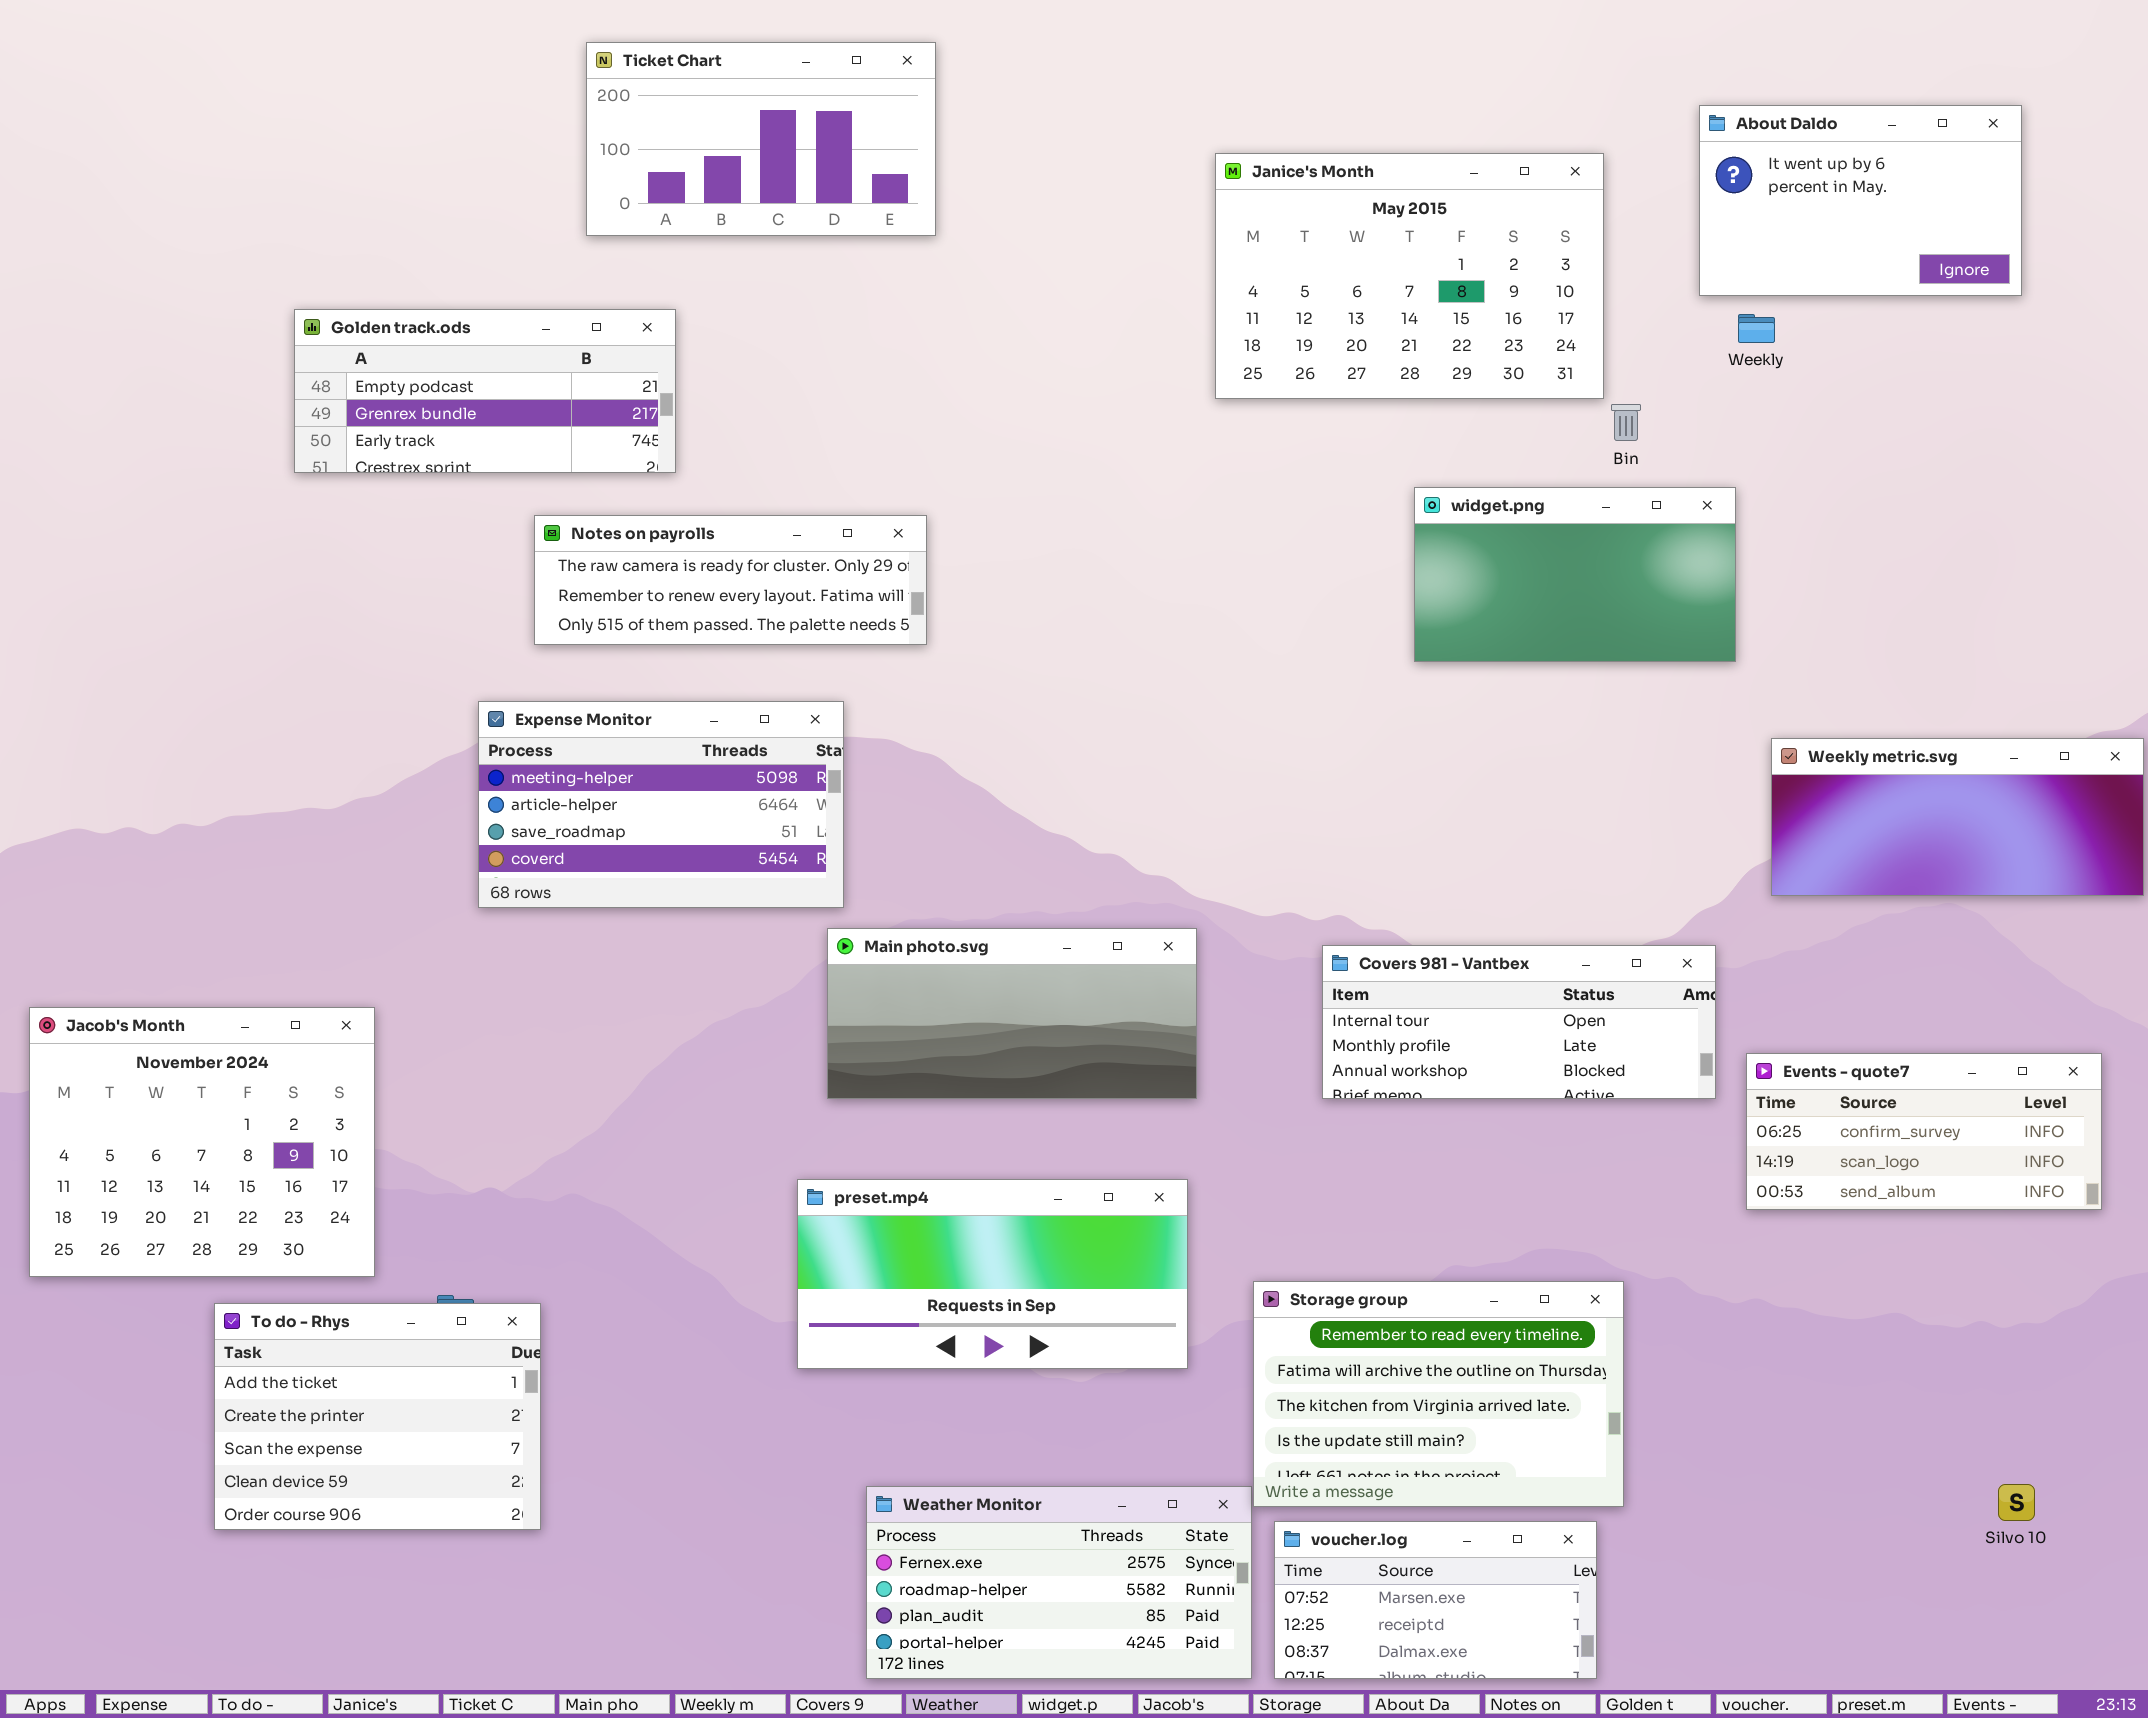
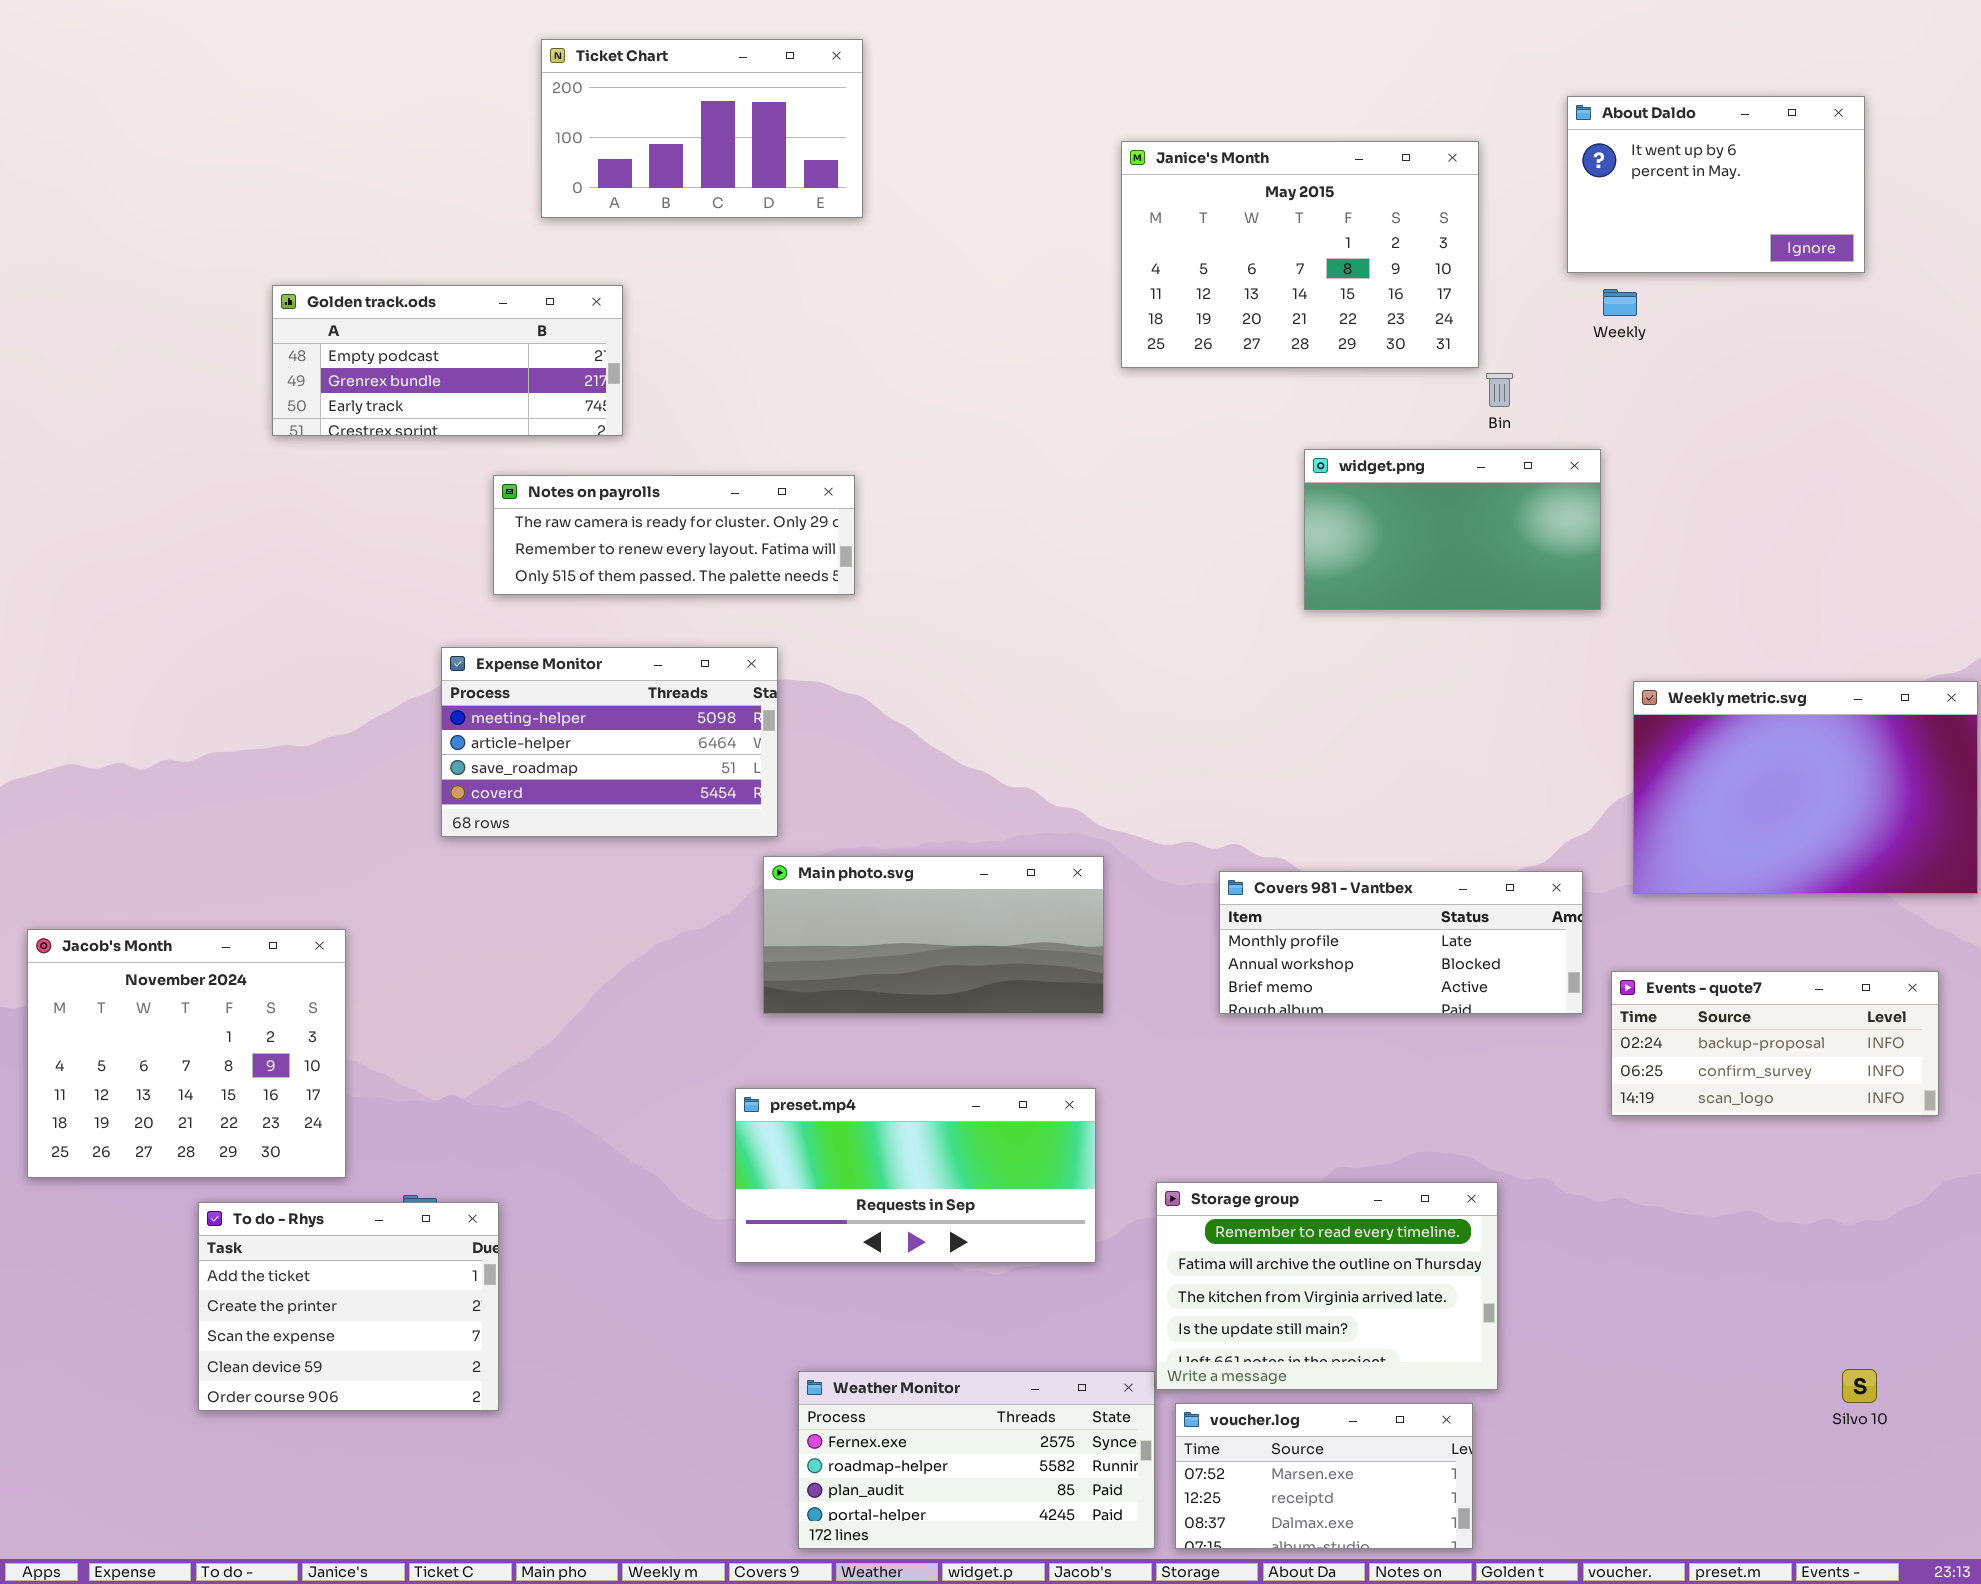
Weekly metric.svg: [1771,738,2144,896] -> [1633,681,1978,894], resized
Covers 981 - Vantbex: [1322,945,1716,1099] -> [1219,871,1583,1014], scrolled down 1 row
Events - quote7: [1746,1053,2102,1210] -> [1611,971,1939,1116], scrolled up 1 row

